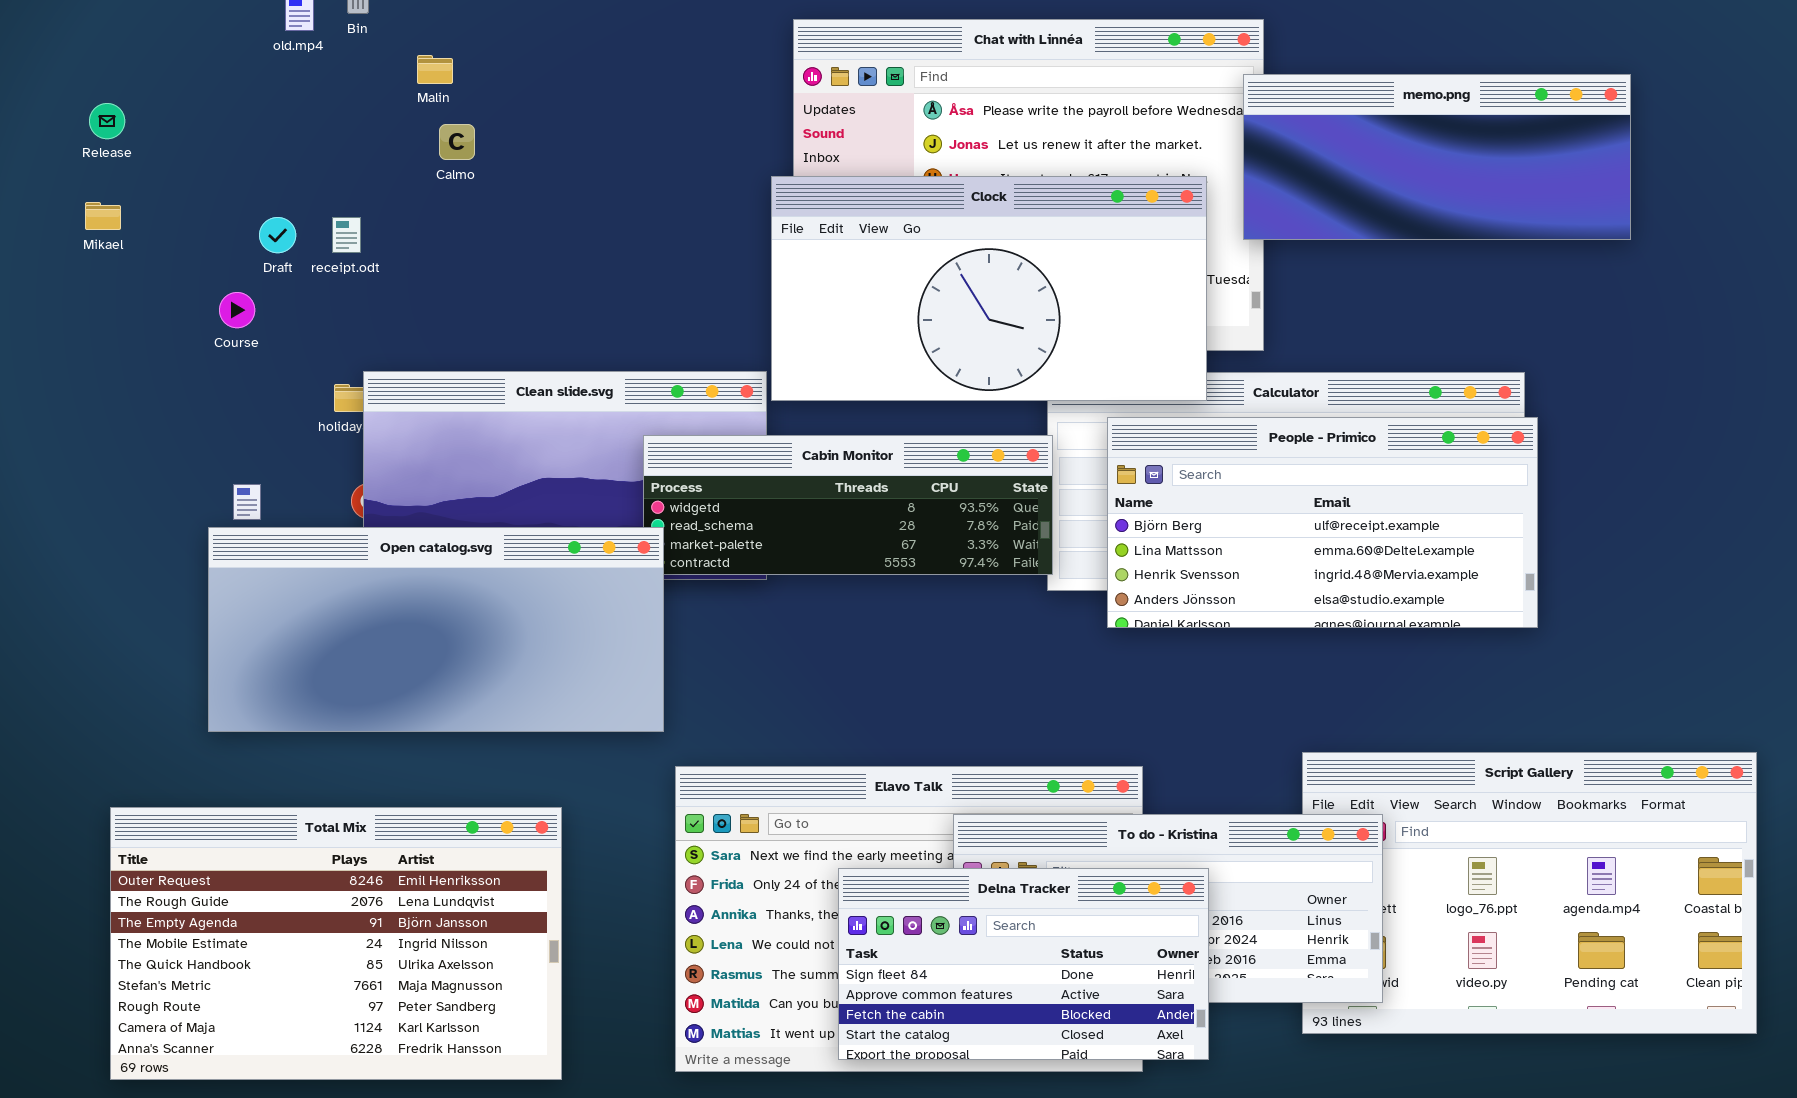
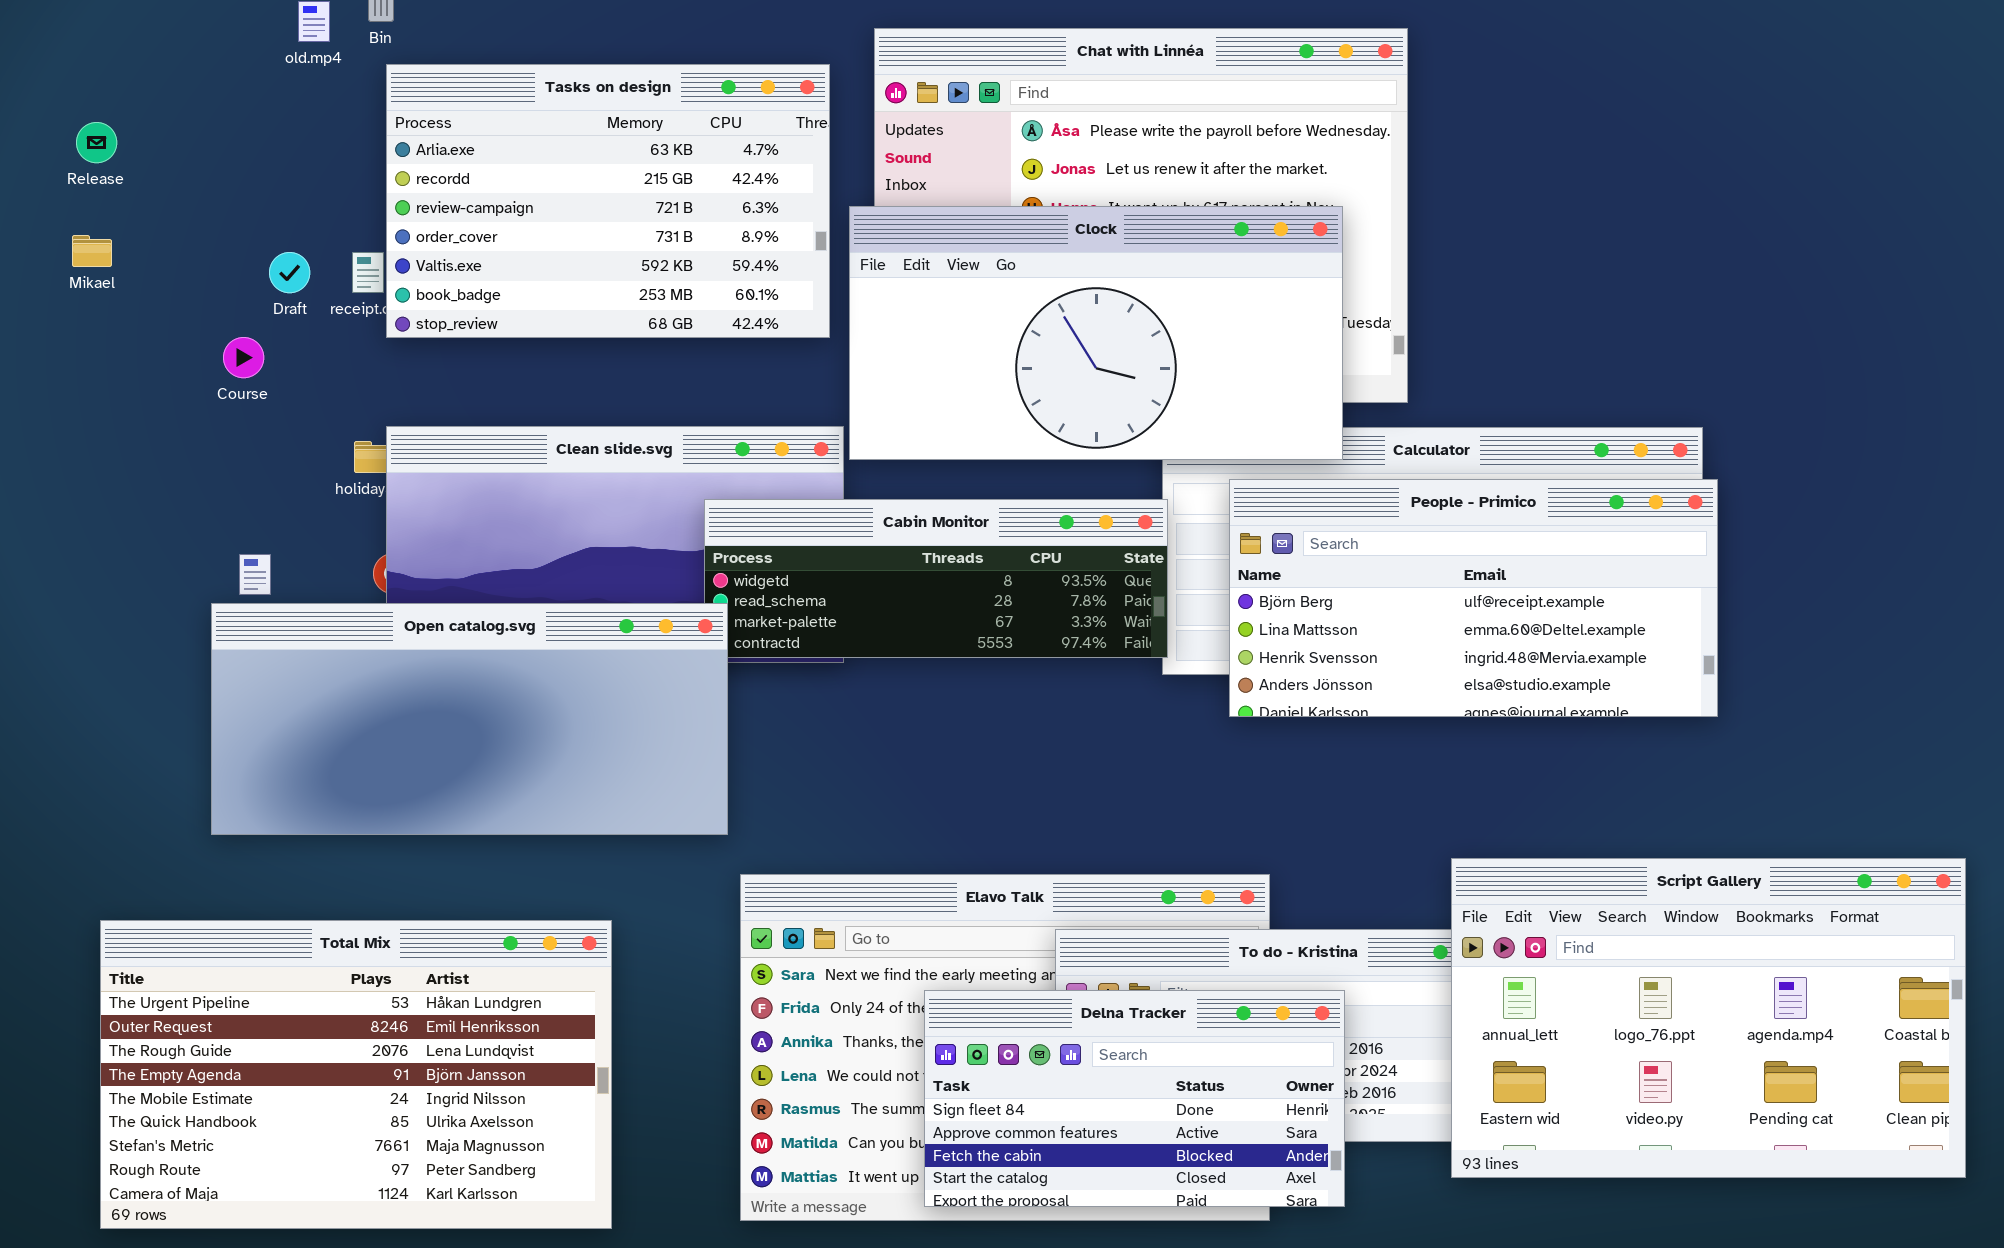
Tasks on design: none -> [386,64,830,338], opened
memo.png: [1243,74,1631,240] -> none, closed
Script Gallery: [1302,752,1757,1034] -> [1451,858,1966,1178], raised
Total Mix: [110,807,562,1080] -> [100,920,612,1229], scrolled up 1 row

